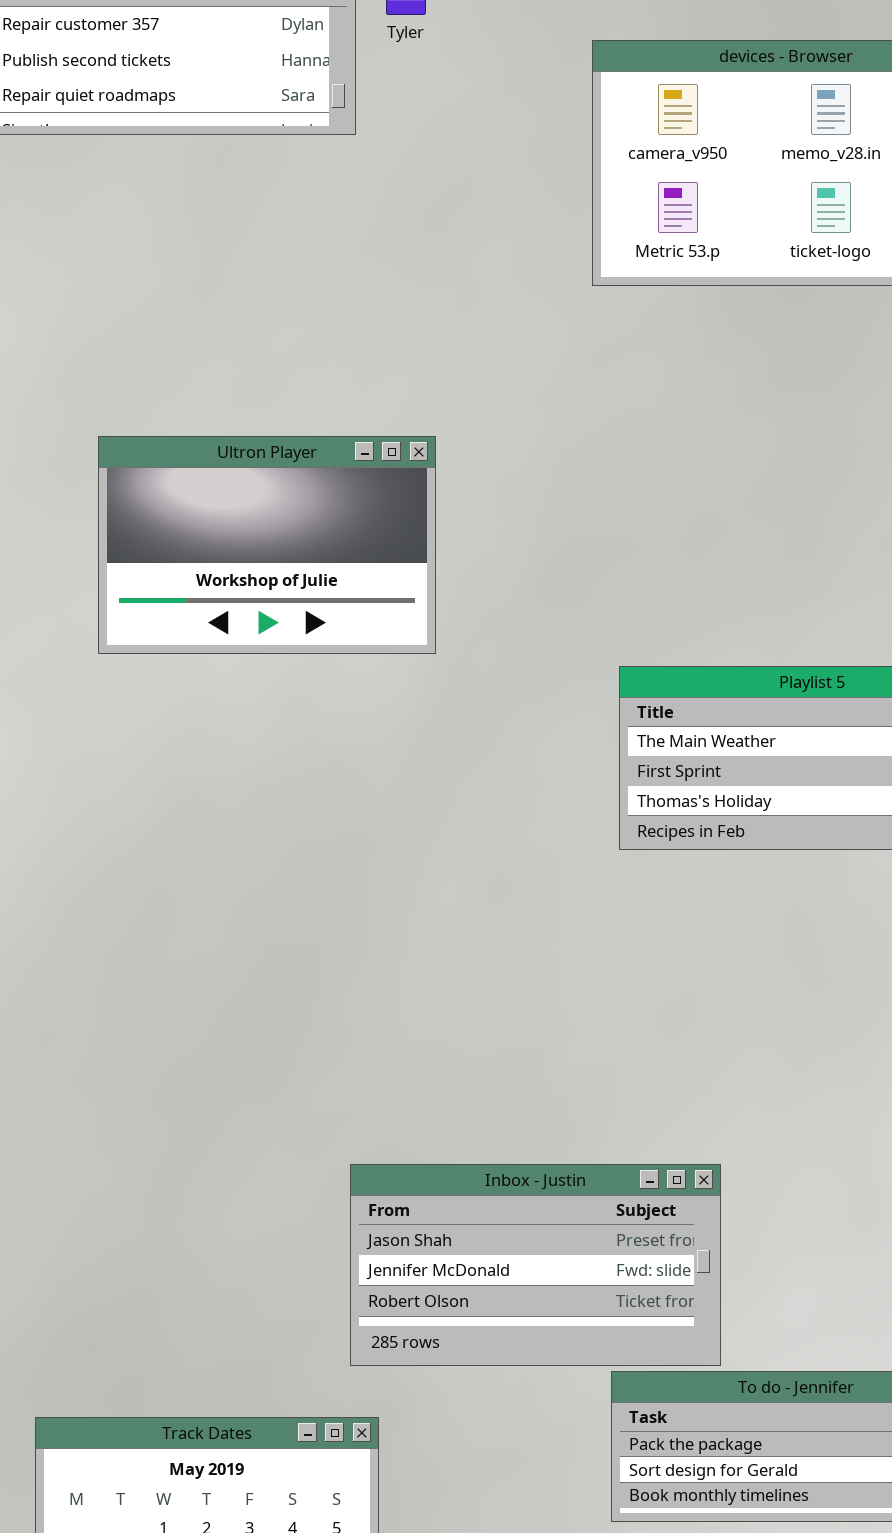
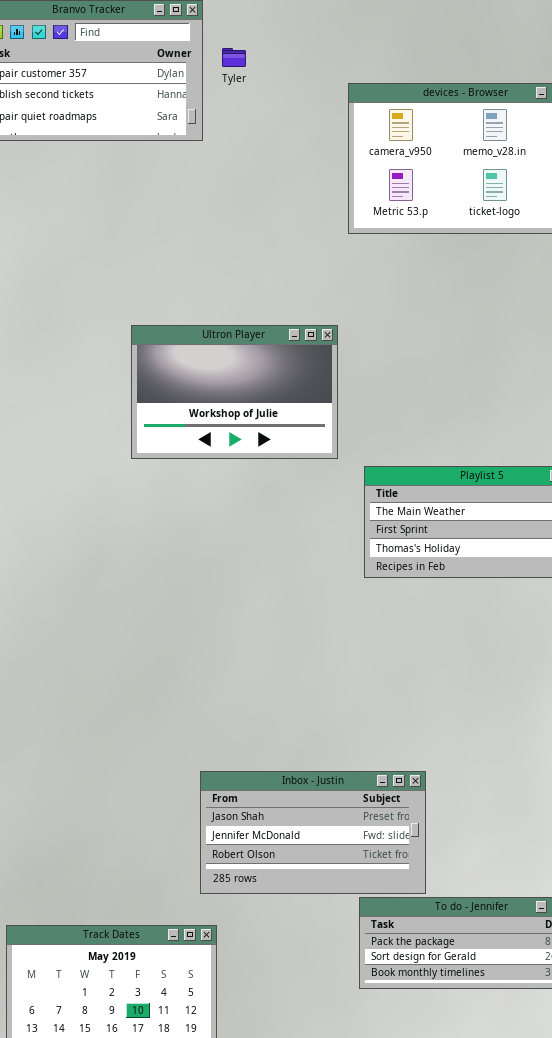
Ultron Player: [98,436,436,654] -> [131,325,338,459], moved

